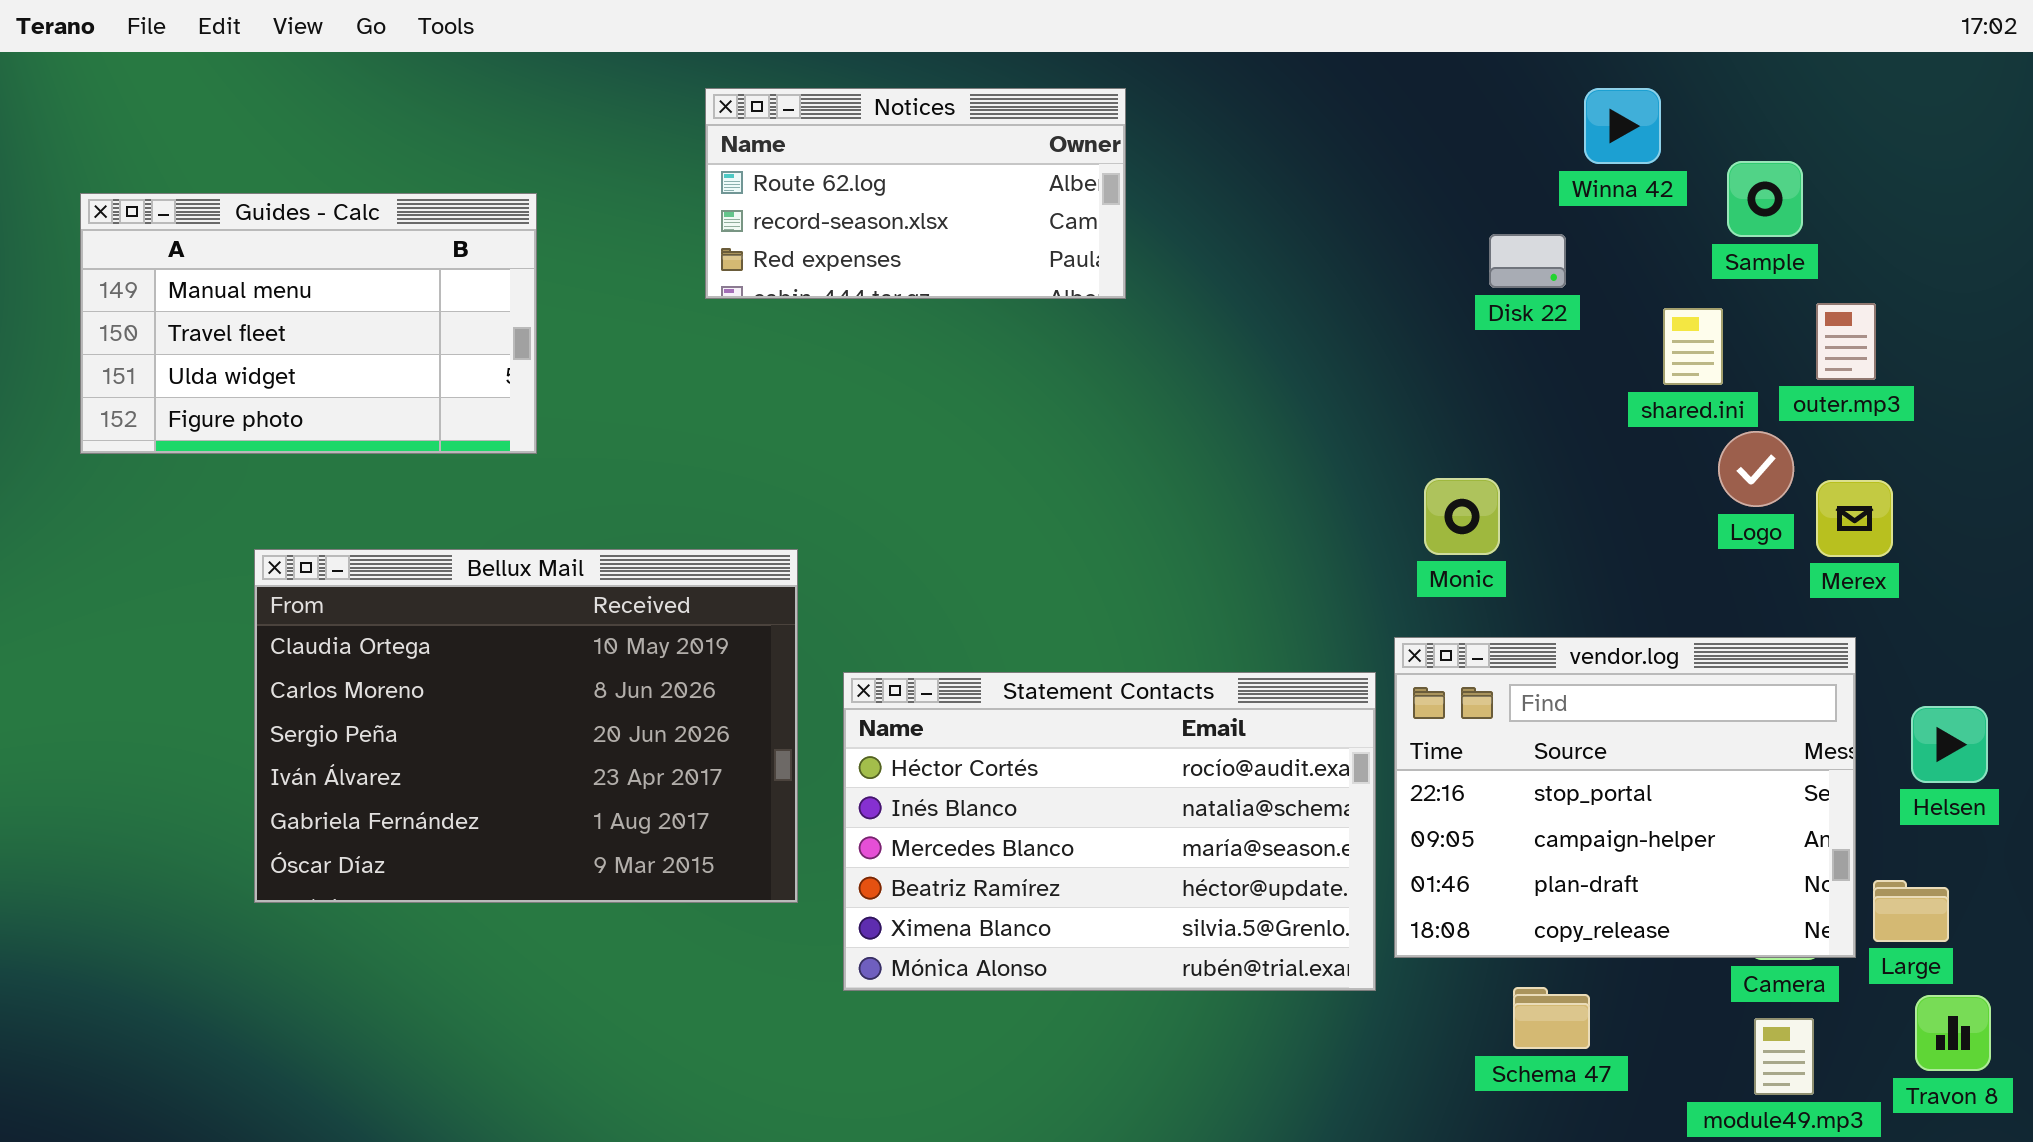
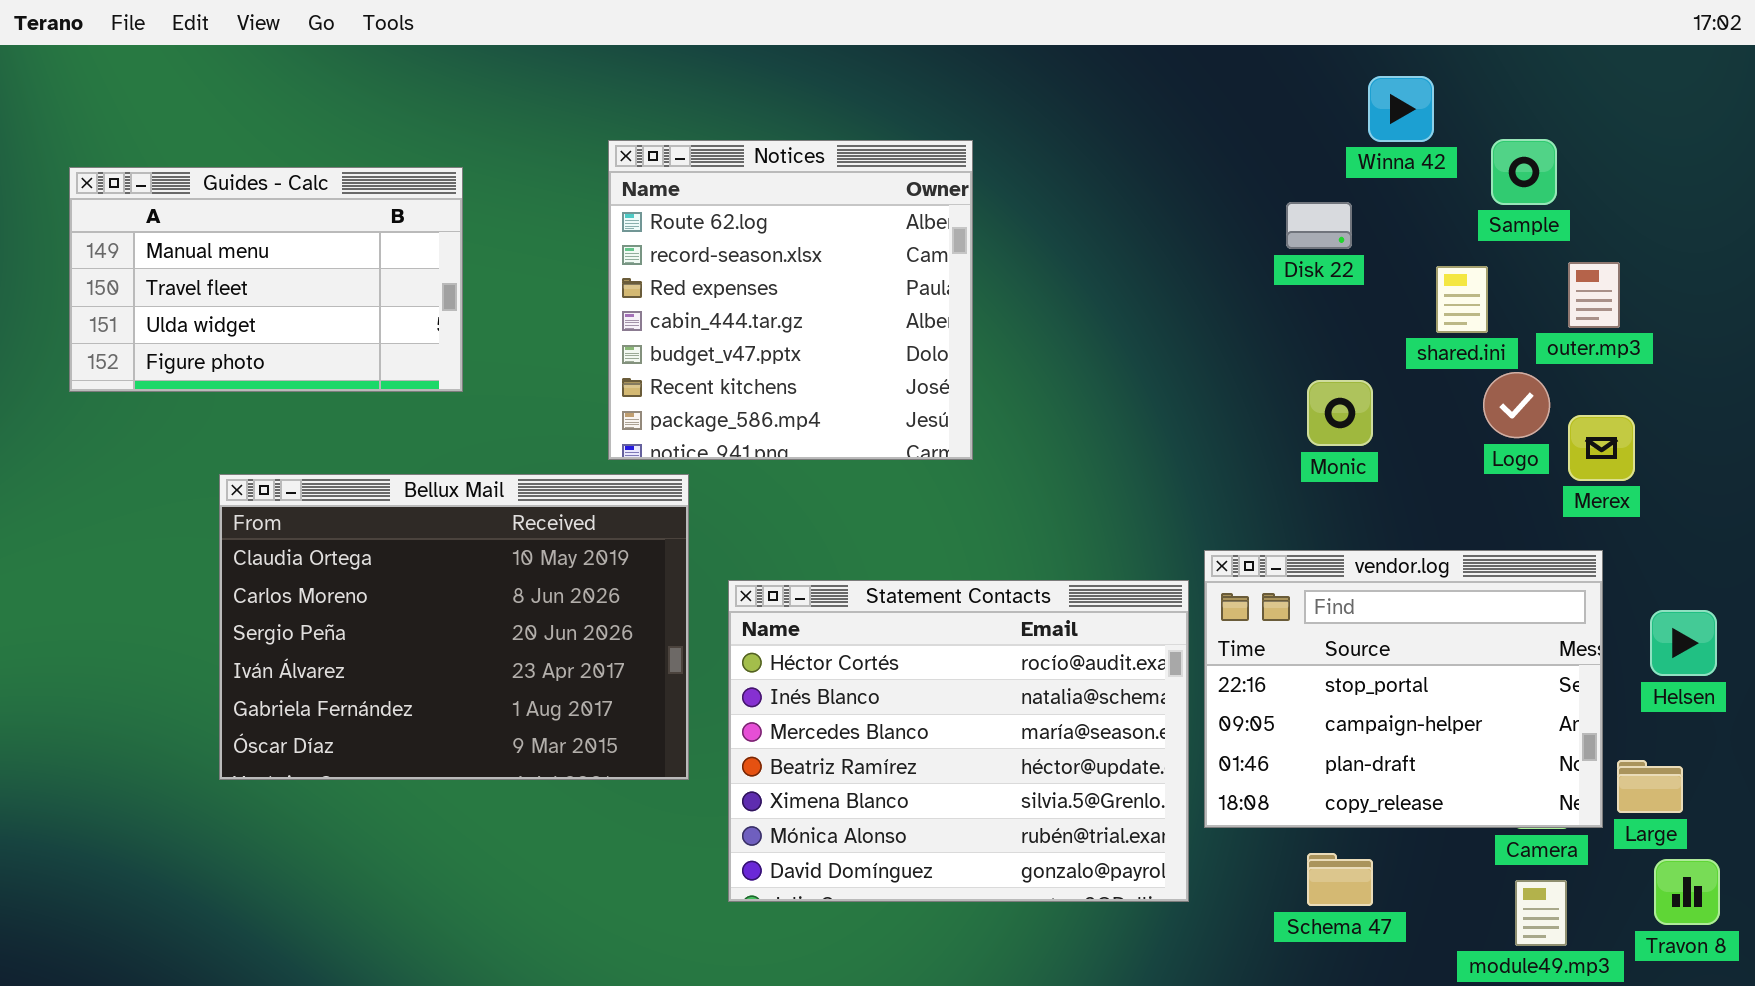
Notices: [705,88,1126,299] -> [608,140,973,460], moved, resized
Monic: [1424,478,1500,555] -> [1307,380,1373,446], moved
Statement Contacts: [843,672,1376,991] -> [728,580,1189,902], resized

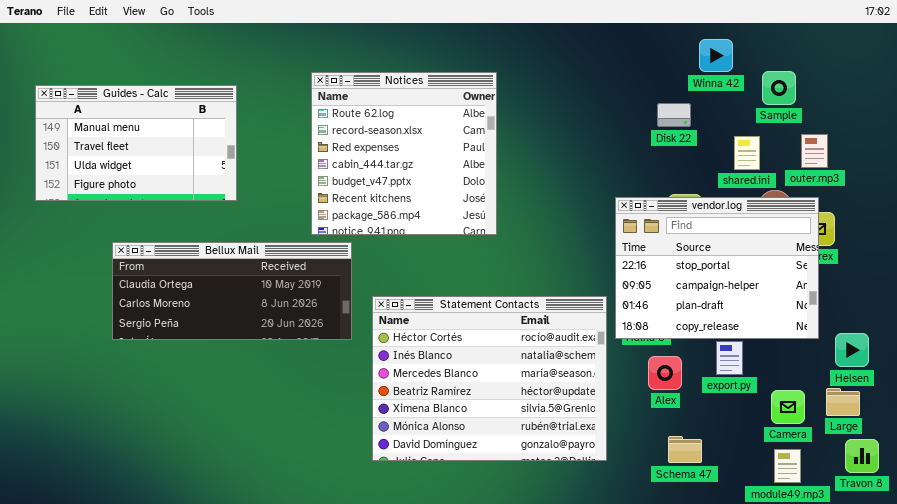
Bellux Mail: [219,474,689,780] -> [112,242,352,340], resized
vendor.log: [1204,550,1603,828] -> [615,197,819,339], moved
Helsen: [1650,610,1717,676] -> [835,333,869,367], moved

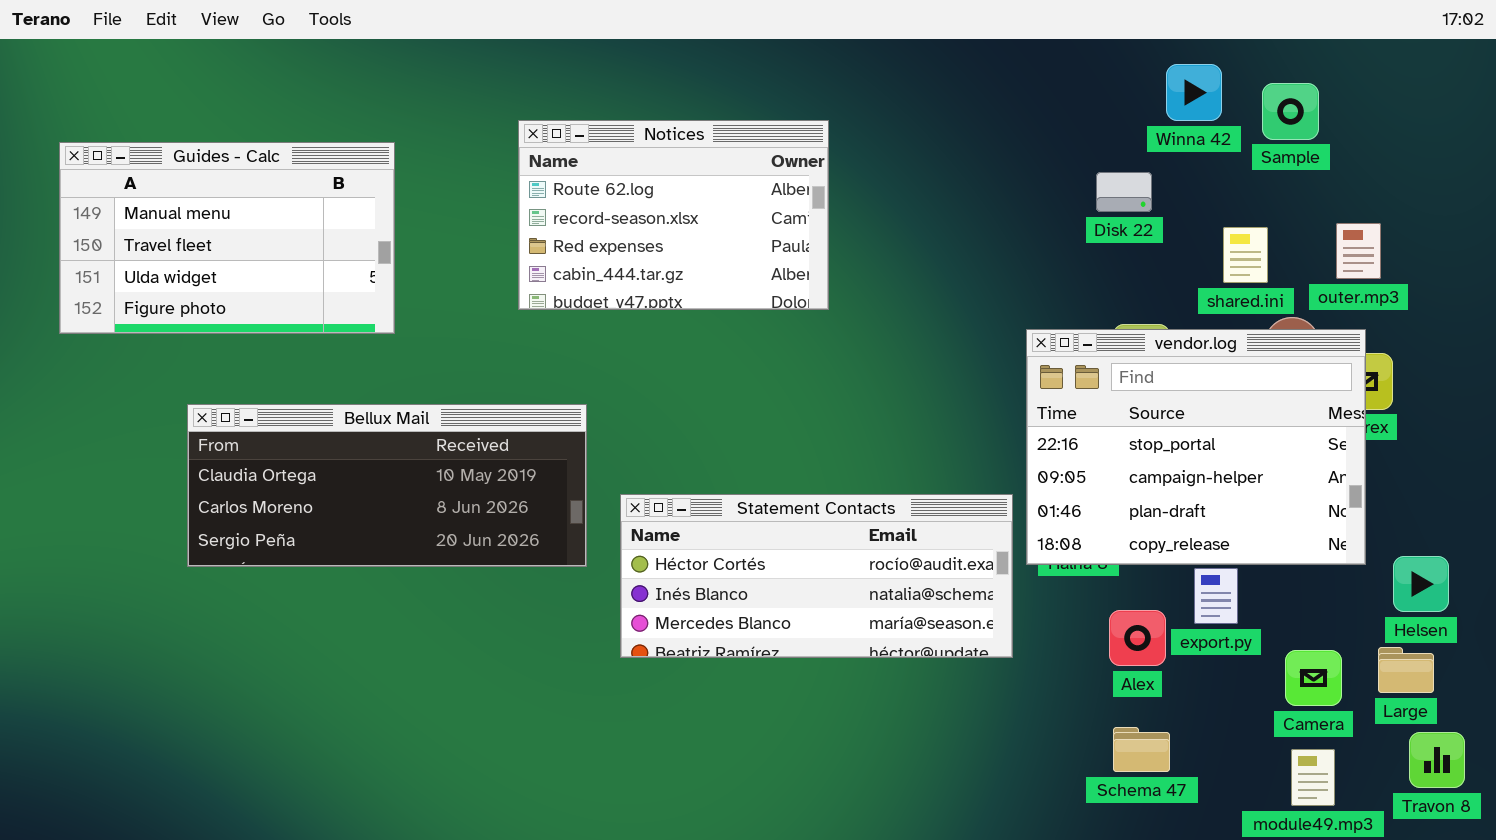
Sample: [762,71,796,105] -> [1262,83,1319,140], moved
Notices: [311,72,497,235] -> [518,120,829,310], resized
Statement Contacts: [372,296,607,461] -> [620,494,1013,658], resized
Alex: [648,356,682,390] -> [1109,610,1166,666], moved

